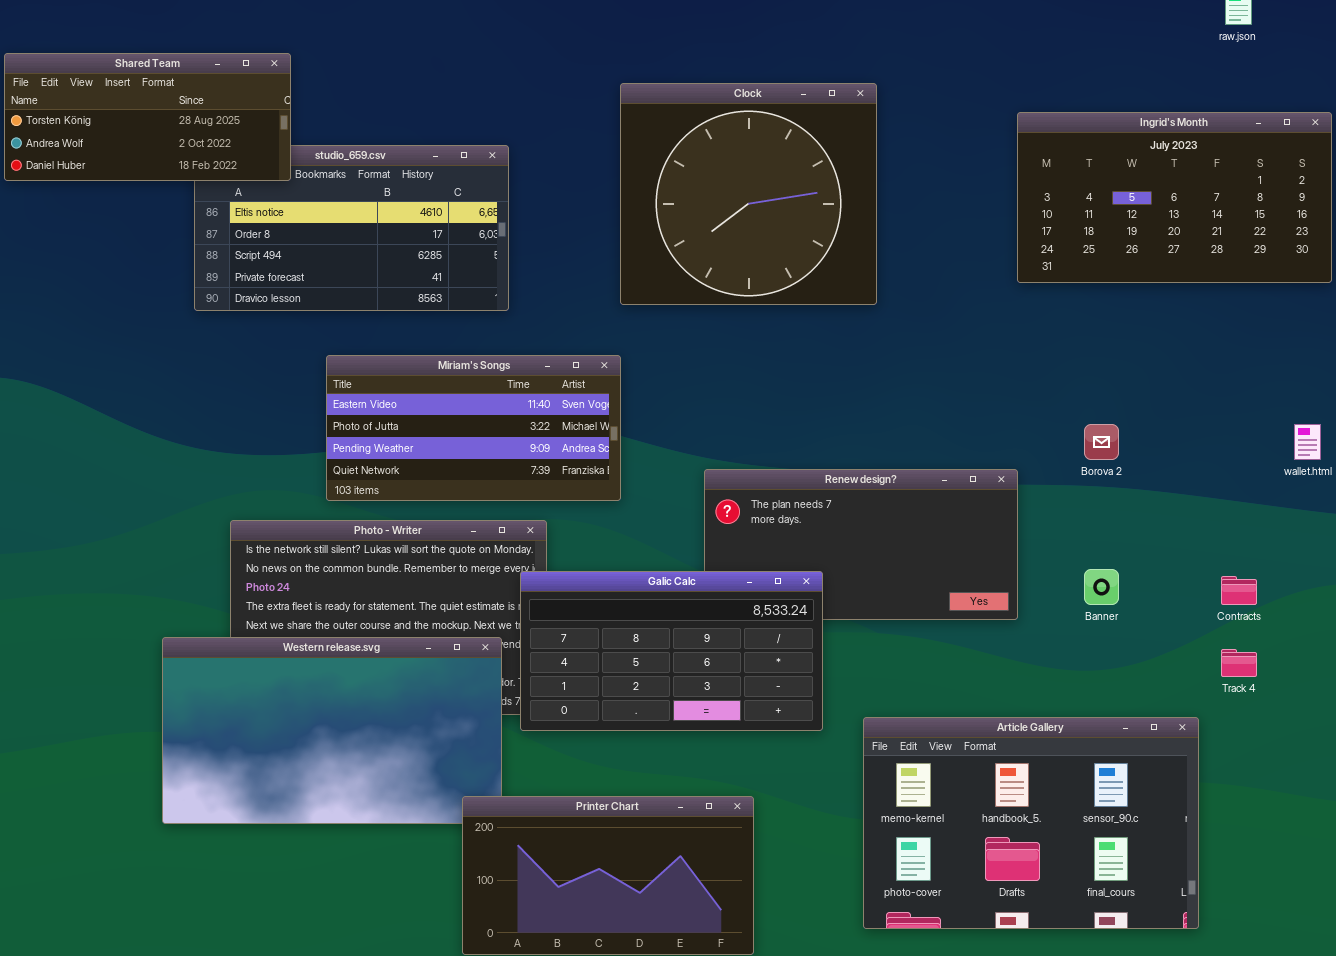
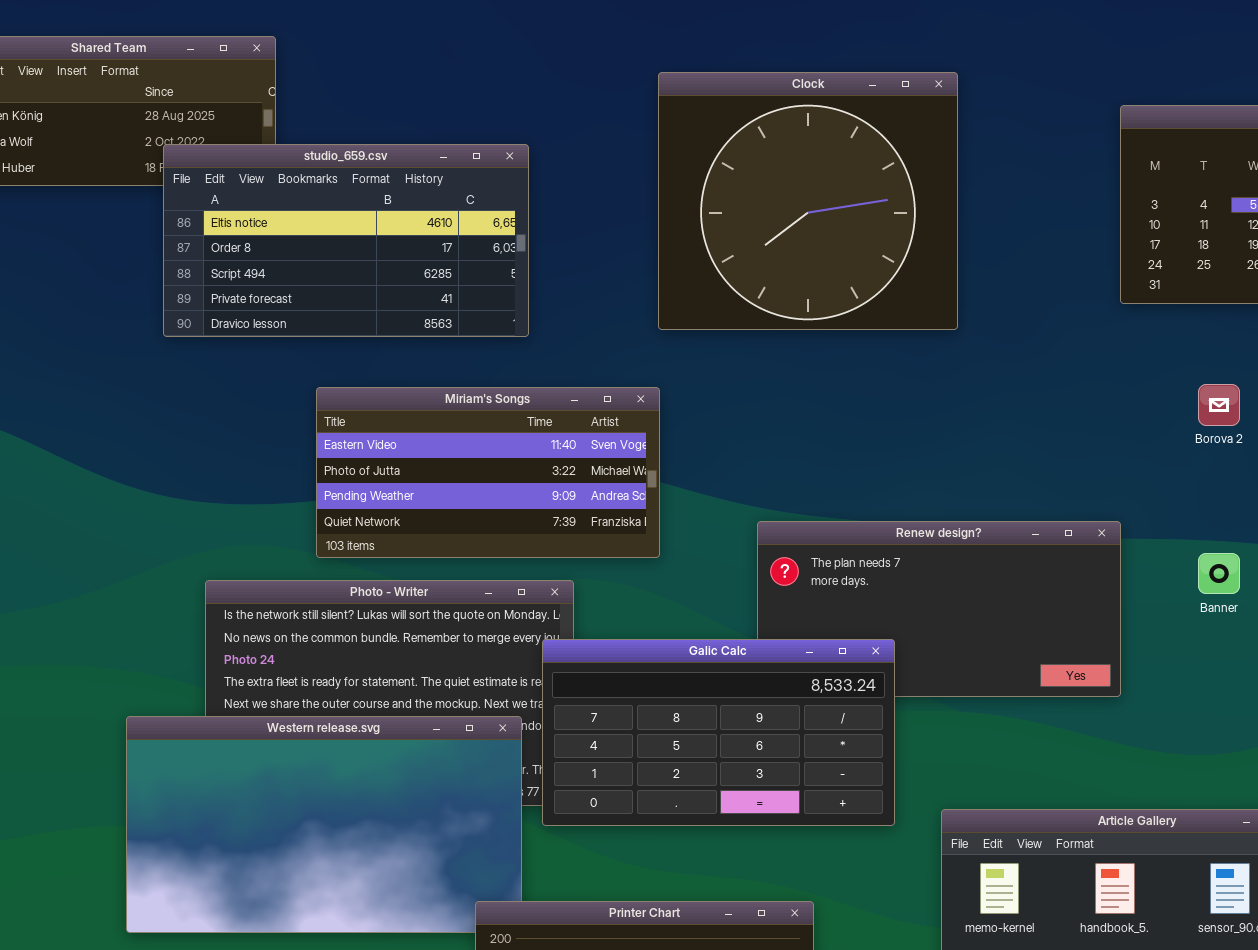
studio_659.csv: [194,145,509,311] -> [163,144,529,337], raised
Borova 2: [1084,424,1119,460] -> [1198,384,1240,426], moved
Banner: [1084,569,1119,605] -> [1198,553,1240,594], moved

